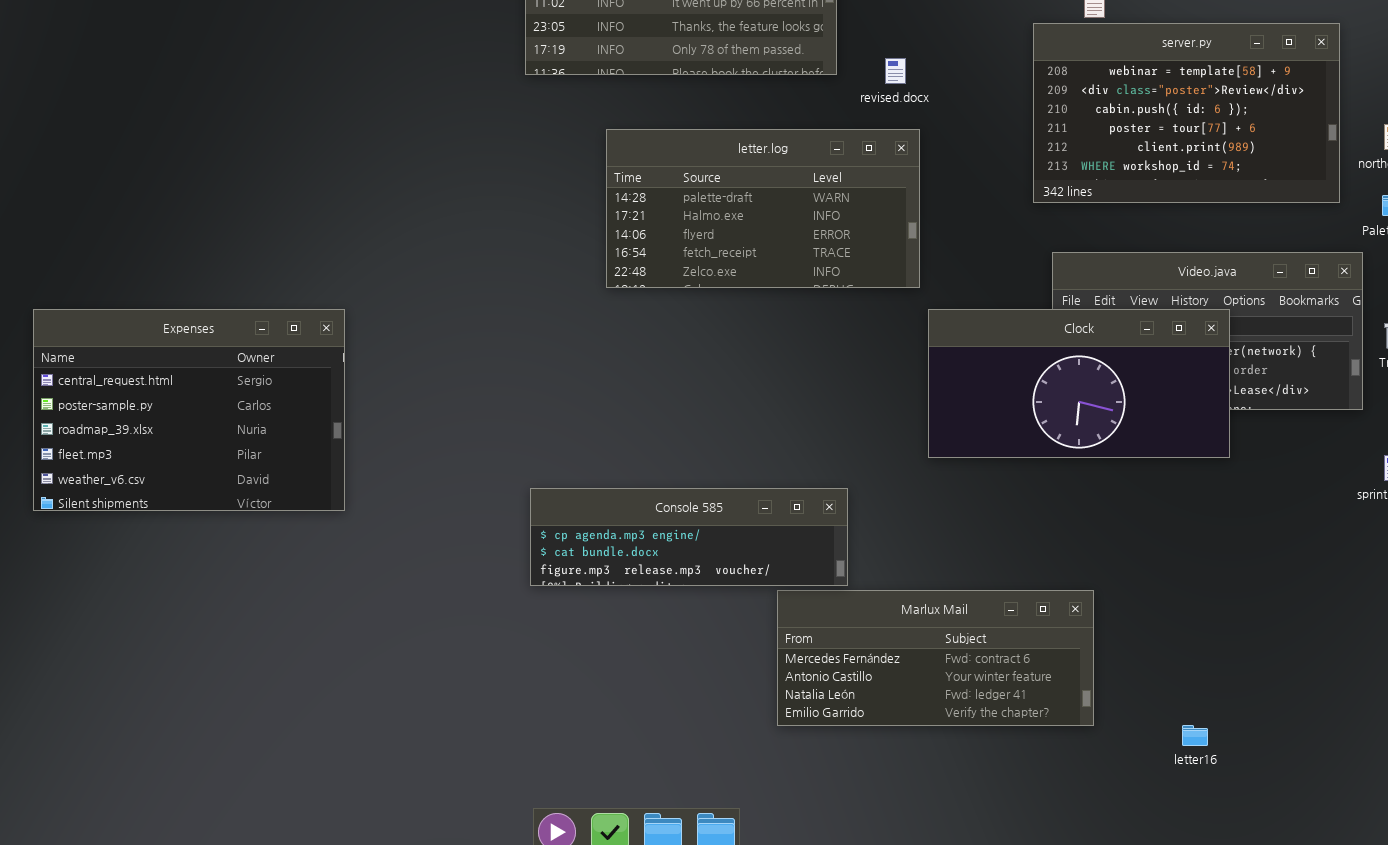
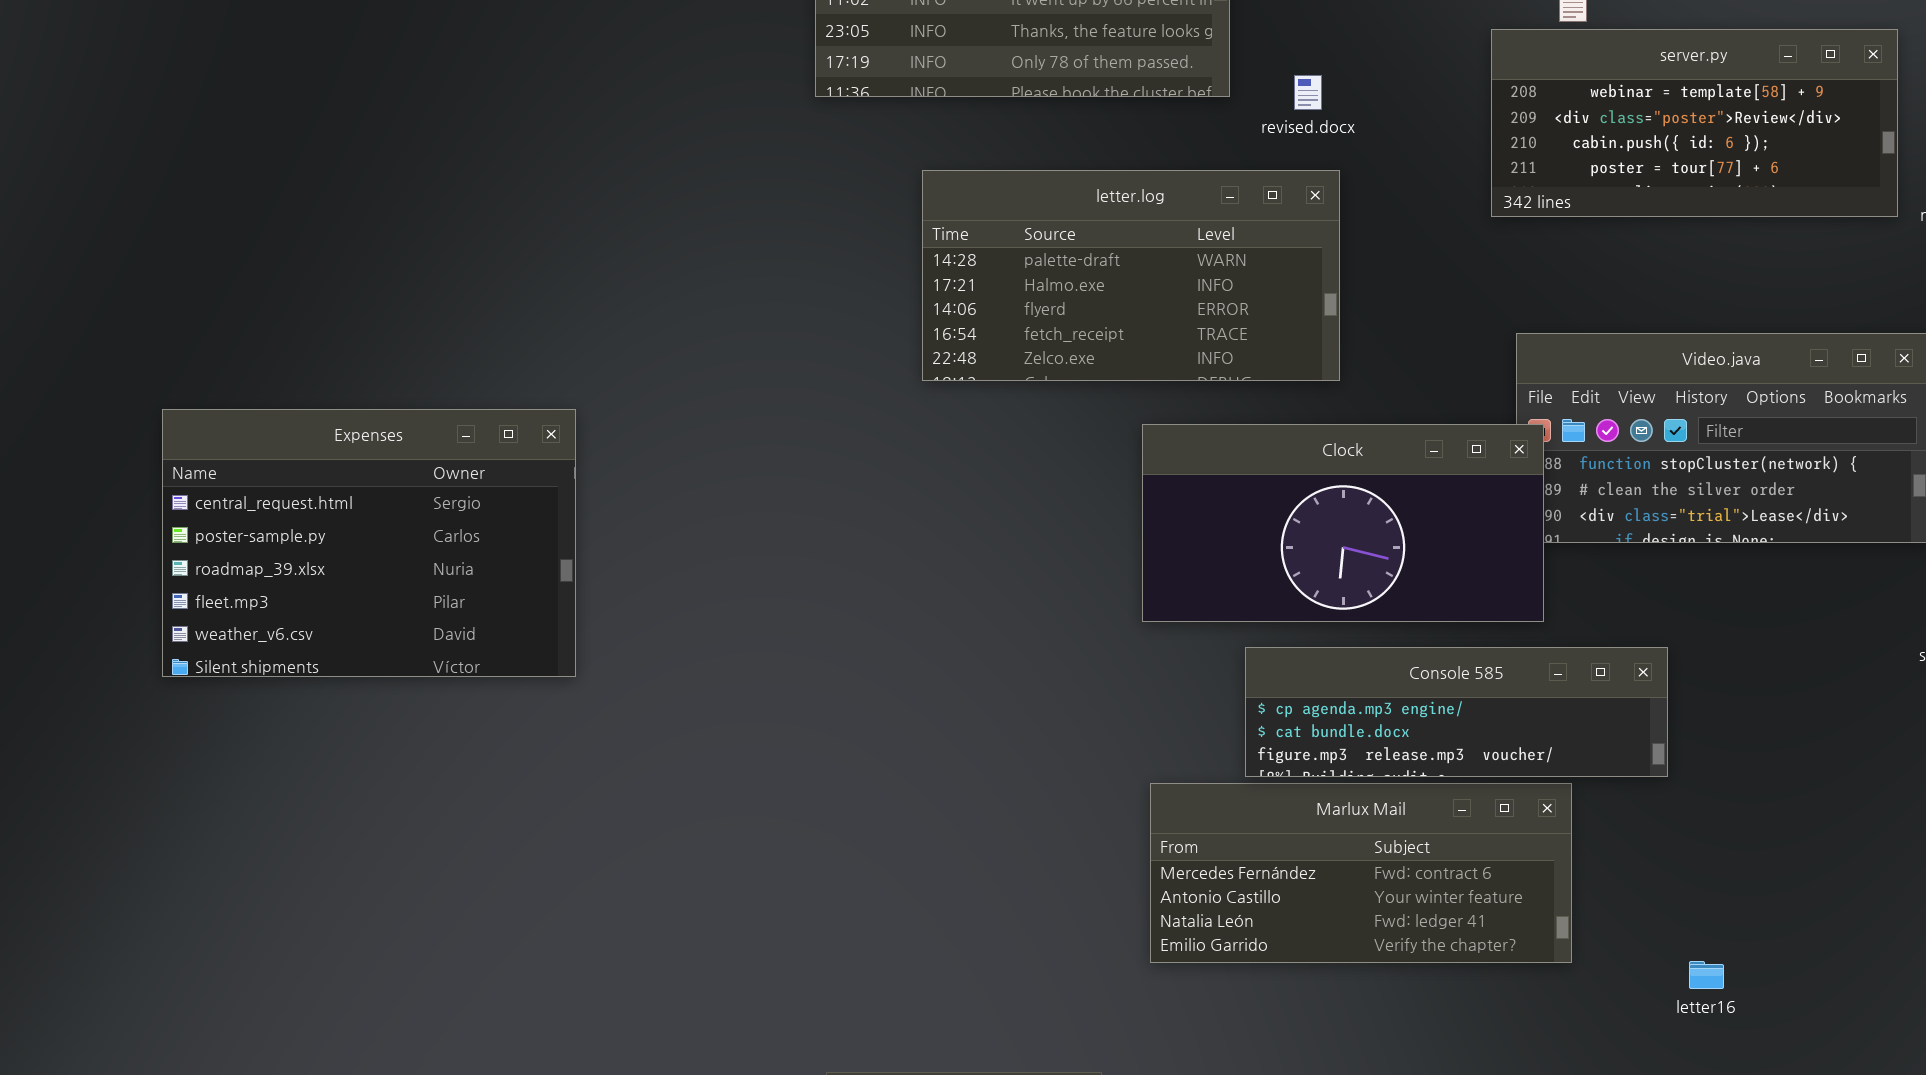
server.py: [1033,23,1340,203] -> [1491,29,1898,217], resized
Clock: [928,309,1230,458] -> [1142,424,1544,622], moved
Console 585: [530,488,848,586] -> [1245,647,1668,777], moved

